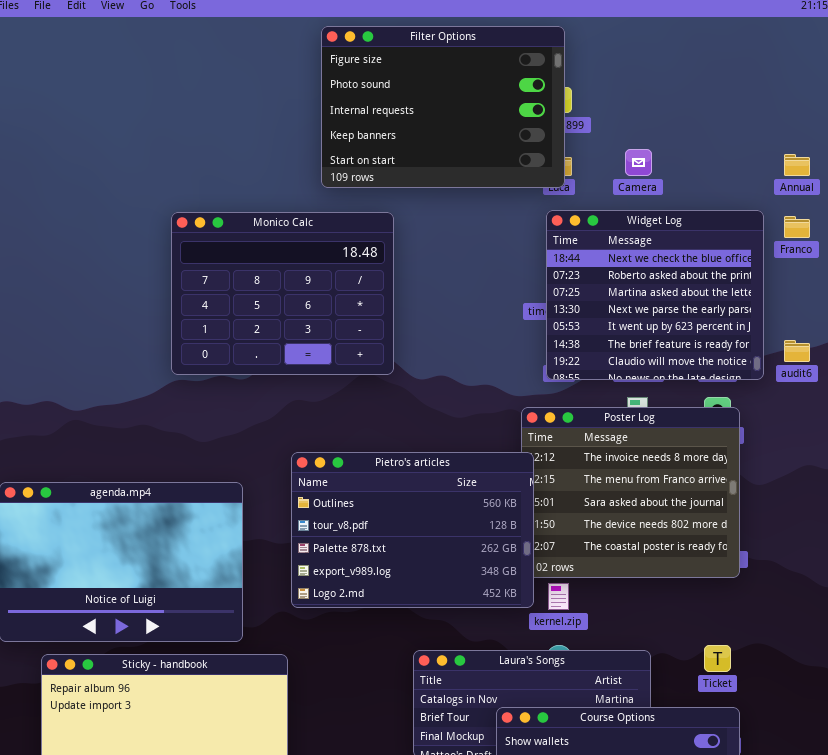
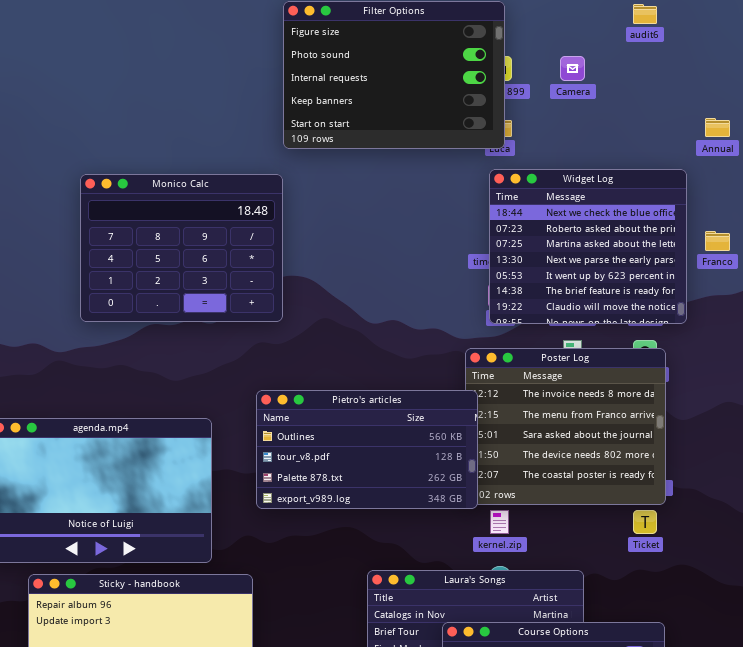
Camera: [625,149,652,176] -> [560,56,585,81], moved
Monico Calc: [171,212,394,375] -> [80,174,283,322], moved
Franco: [784,216,810,238] -> [705,231,730,251], moved
audit6: [784,340,810,362] -> [633,4,657,24], moved
Pietro's articles: [291,452,534,608] -> [256,390,478,509], resized
Ticket: [704,645,731,672] -> [633,510,657,534], moved

